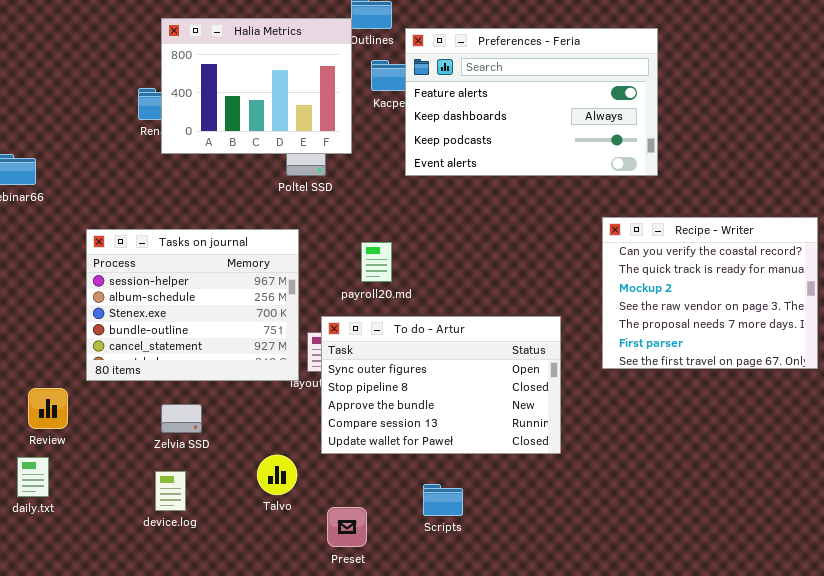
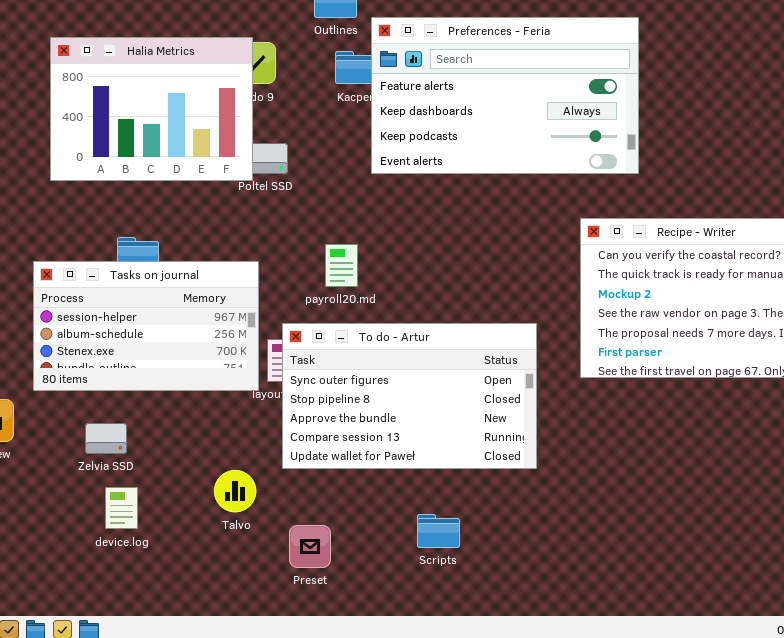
Halia Metrics: [161,18,352,154] -> [50,37,253,181], moved
Tasks on journal: [86,229,299,381] -> [33,261,259,391], resized
Zelvia SSD: [161,404,202,433] -> [85,423,127,454], moved
Scripts: [423,484,463,516] -> [417,514,460,548], moved

